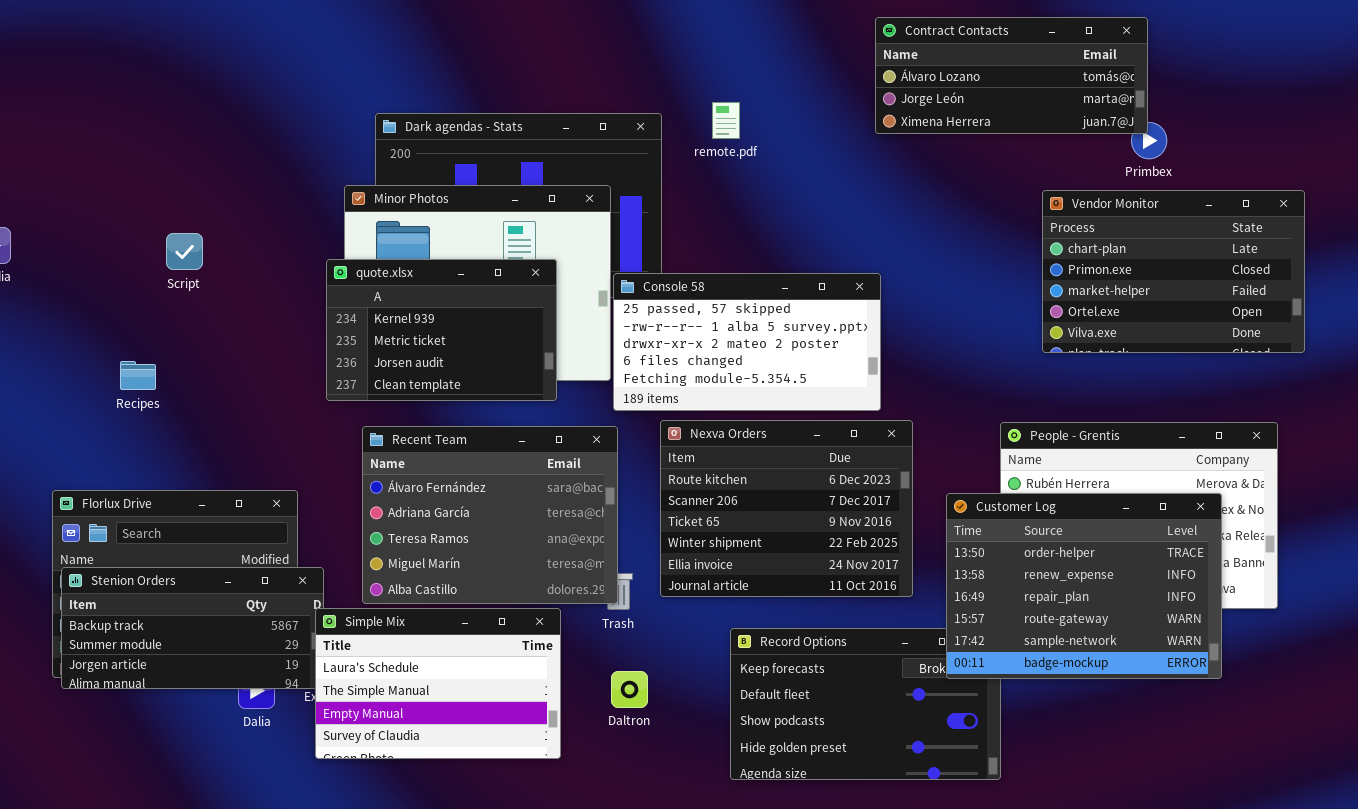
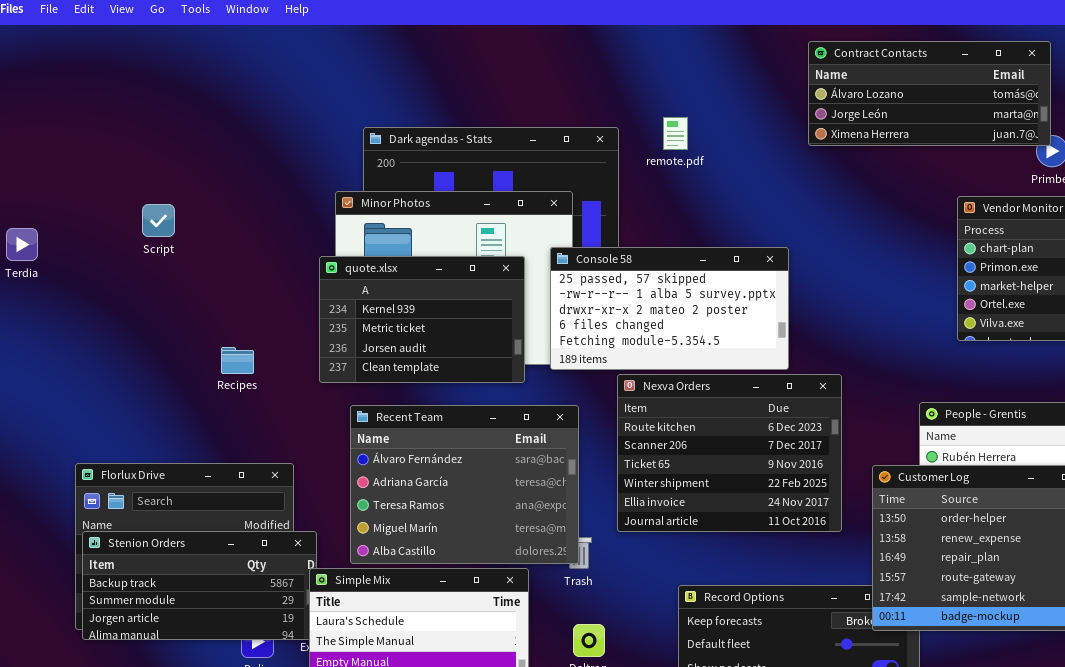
Script: [166,233,203,270] -> [142,204,175,237], moved
Console 58: [613,273,881,411] -> [550,247,789,370], moved
Recipes: [120,361,156,390] -> [221,347,254,374], moved
Nexva Orders: [660,420,913,597] -> [617,374,842,532], moved

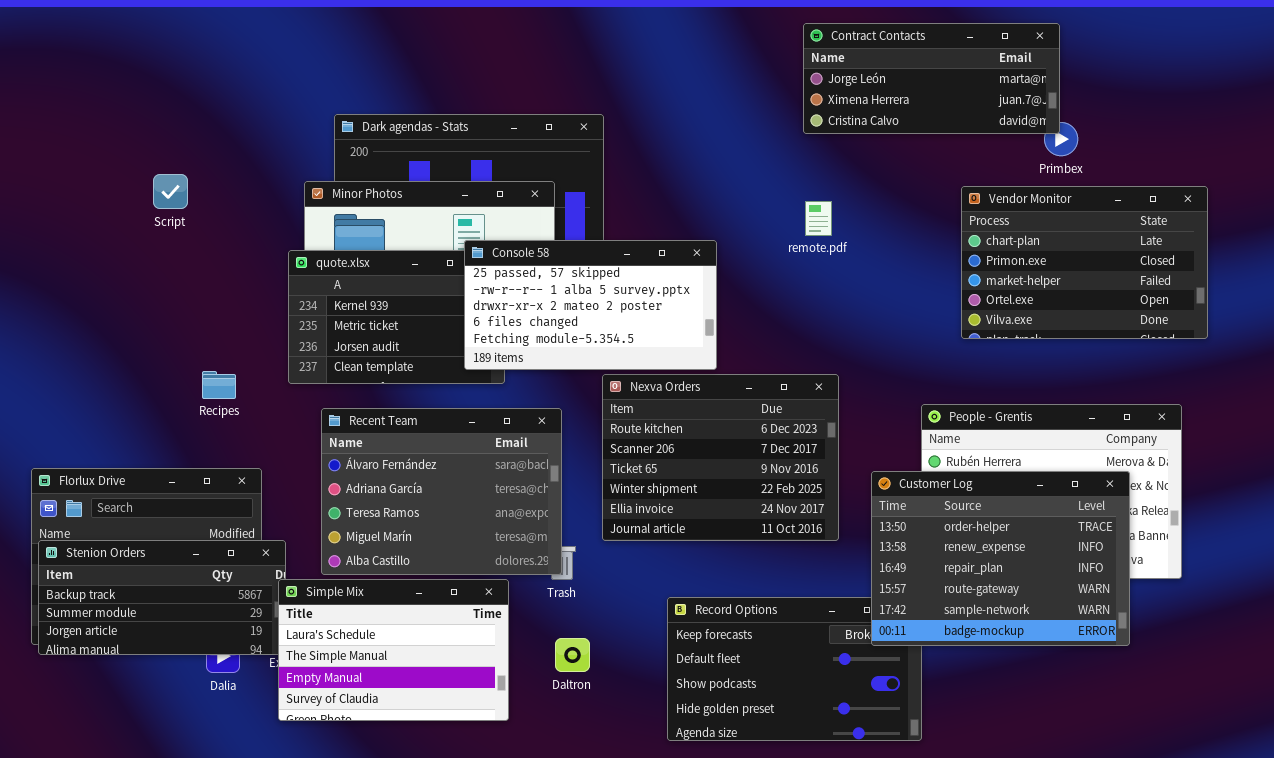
Contract Contacts: [808,41,1051,146] -> [803,23,1060,134], scrolled down 1 row
remote.pdf: [663,117,688,150] -> [805,201,832,236], moved
Script: [142,204,175,237] -> [153,174,188,209], moved
Console 58: [550,247,789,370] -> [464,240,717,370], moved
Recipes: [221,347,254,374] -> [202,371,236,399], moved

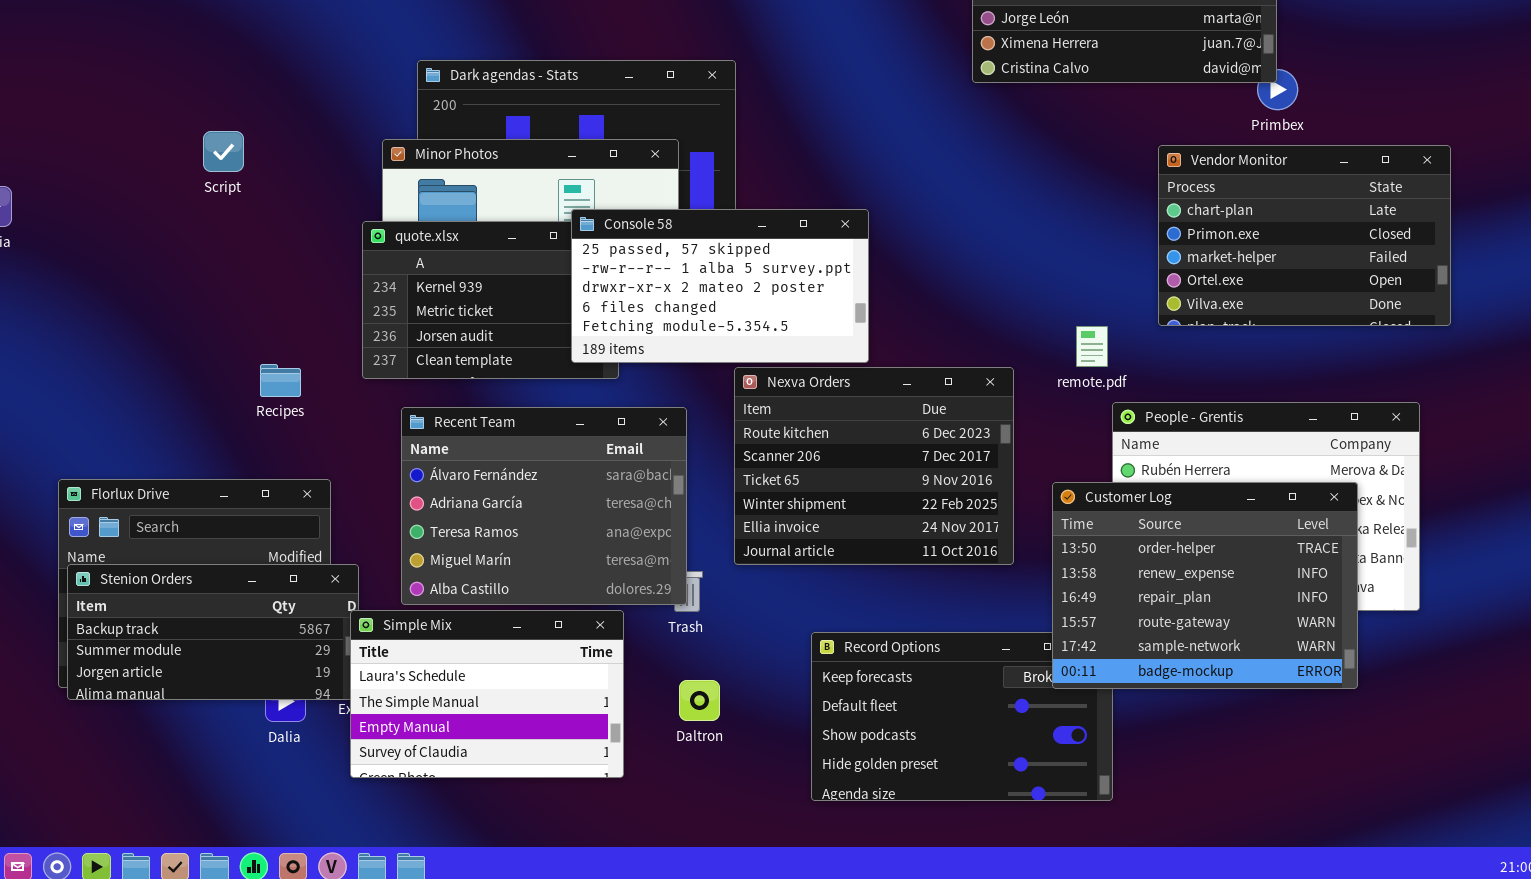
remote.pdf: [805,201,832,236] -> [1076,326,1108,367], moved

